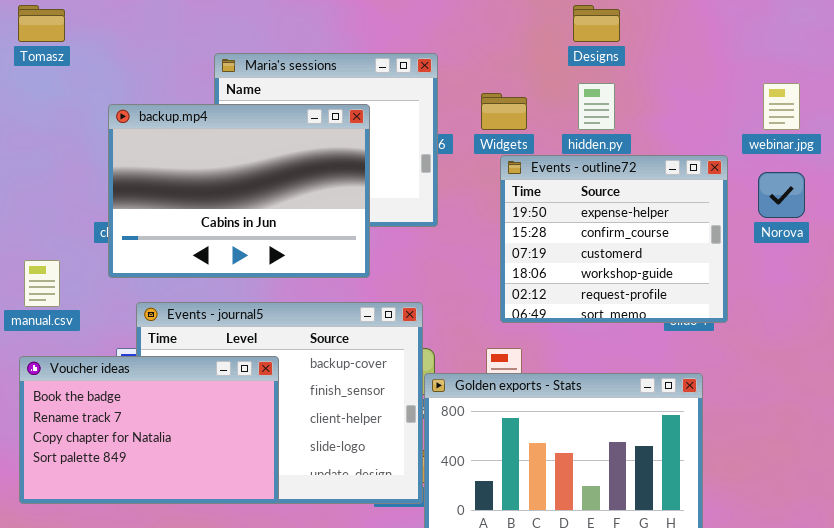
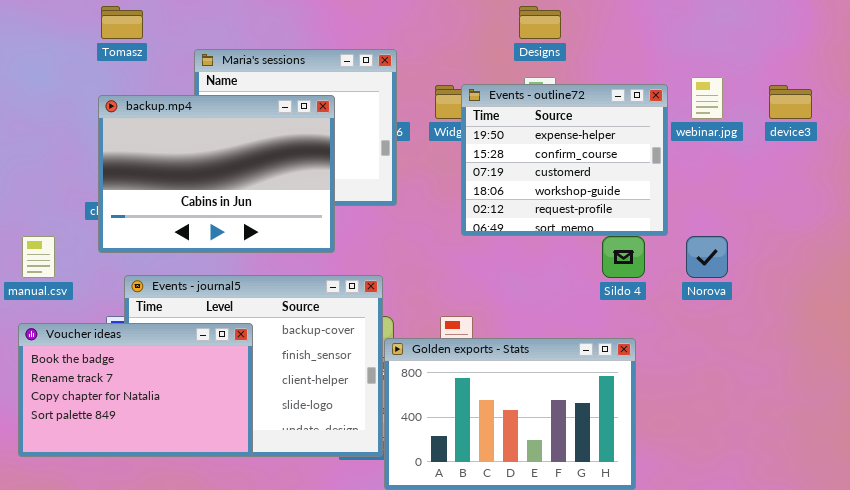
Tomasz: [18,5,65,42] -> [101,6,143,39], moved
Events - outline72: [500,155,728,323] -> [461,84,668,236], moved
Norova: [758,172,805,218] -> [686,236,728,278], moved

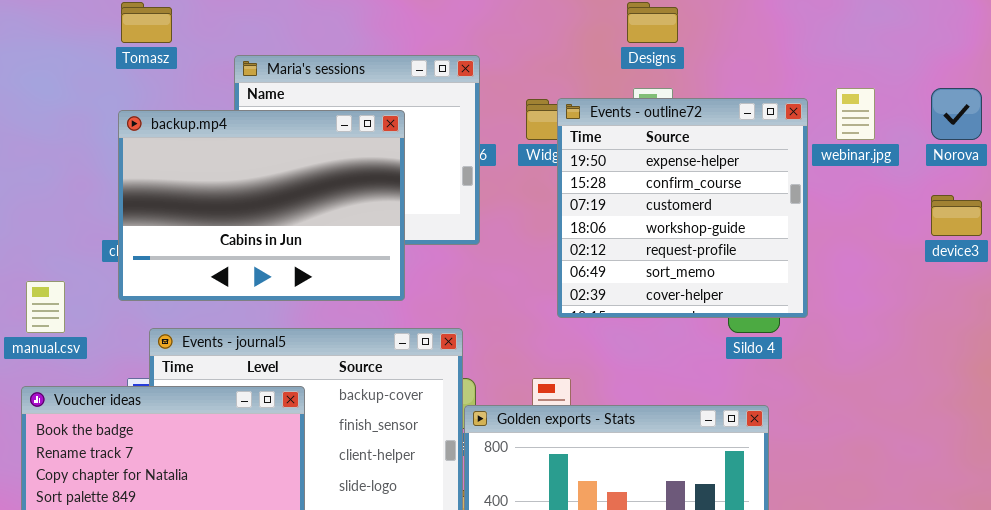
Events - outline72: [461,84,668,236] -> [557,98,808,318], resized
device3: [769,85,812,119] -> [931,195,982,236], moved
Norova: [686,236,728,278] -> [931,88,982,140], moved

